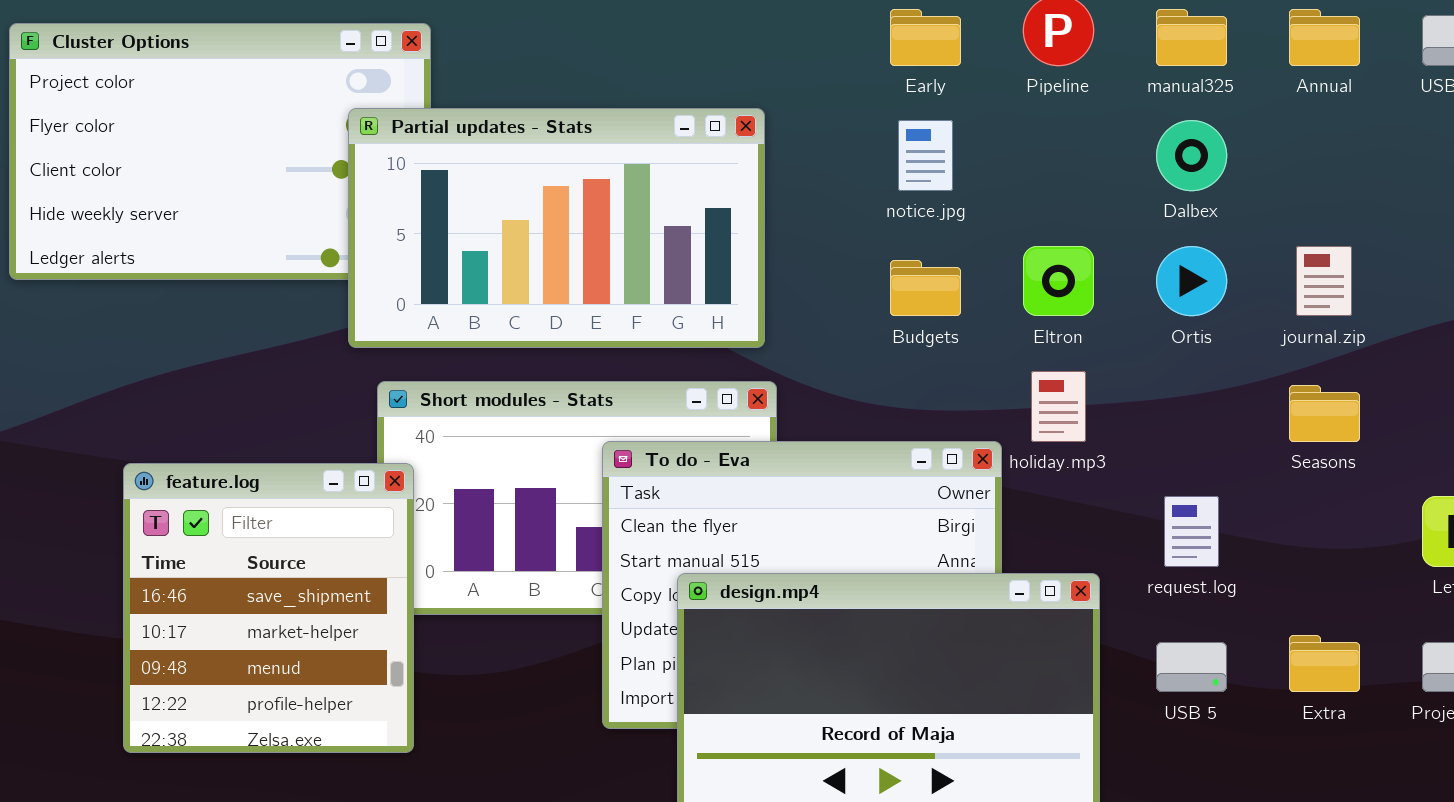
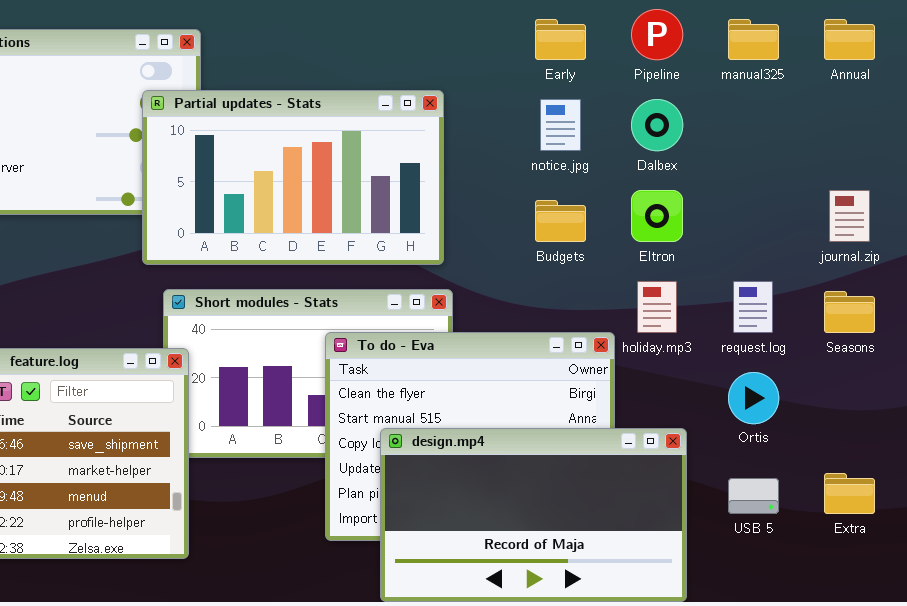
Dalbex: [1156,120,1227,191] -> [631,99,683,151], moved
Ortis: [1156,246,1227,316] -> [728,372,779,424], moved
request.log: [1164,496,1219,567] -> [733,281,773,333], moved

